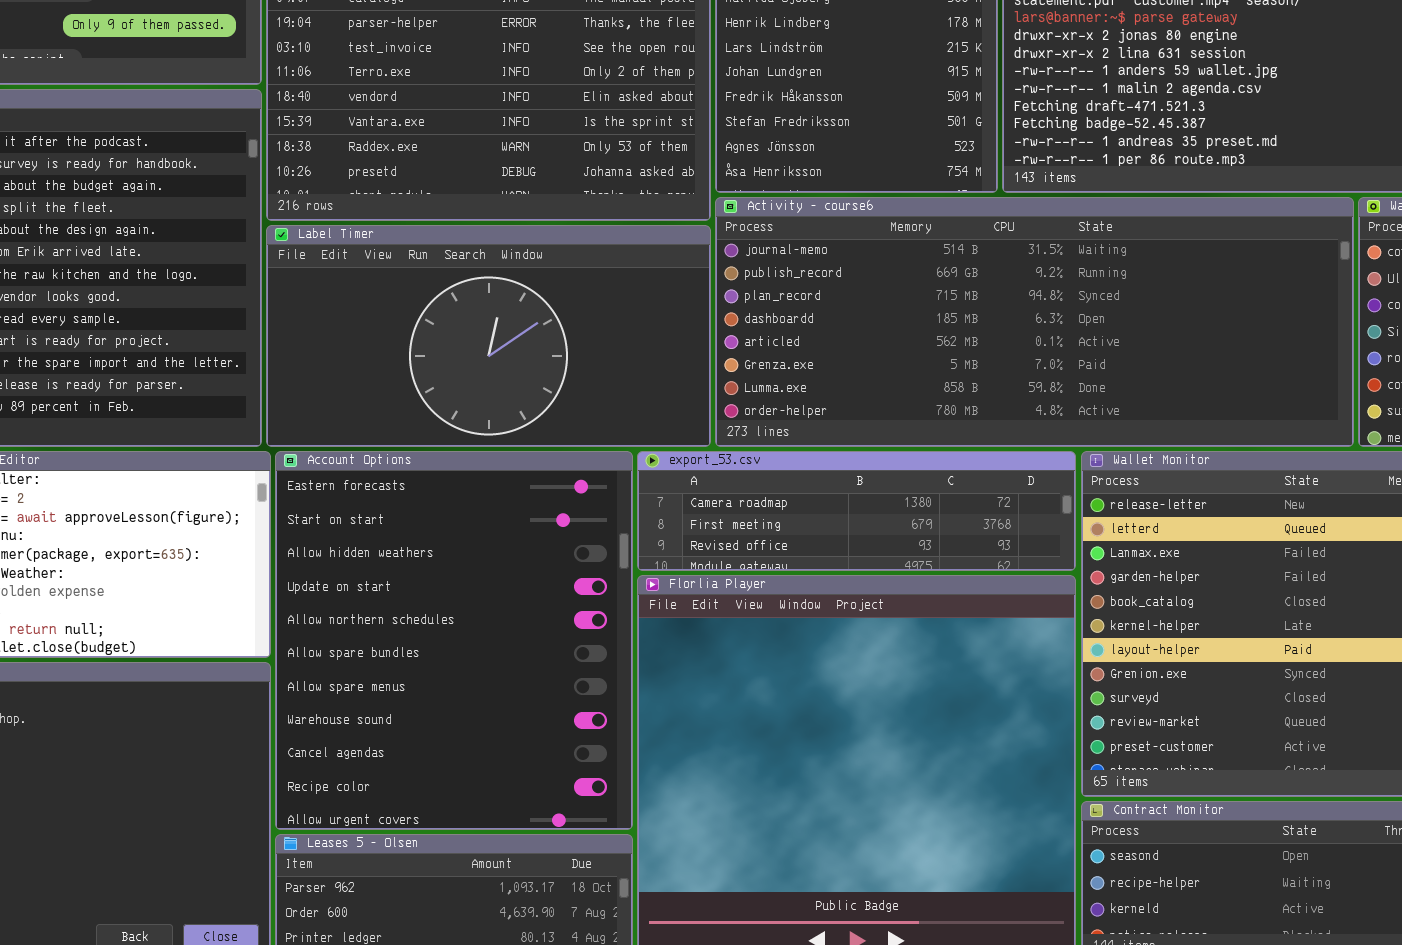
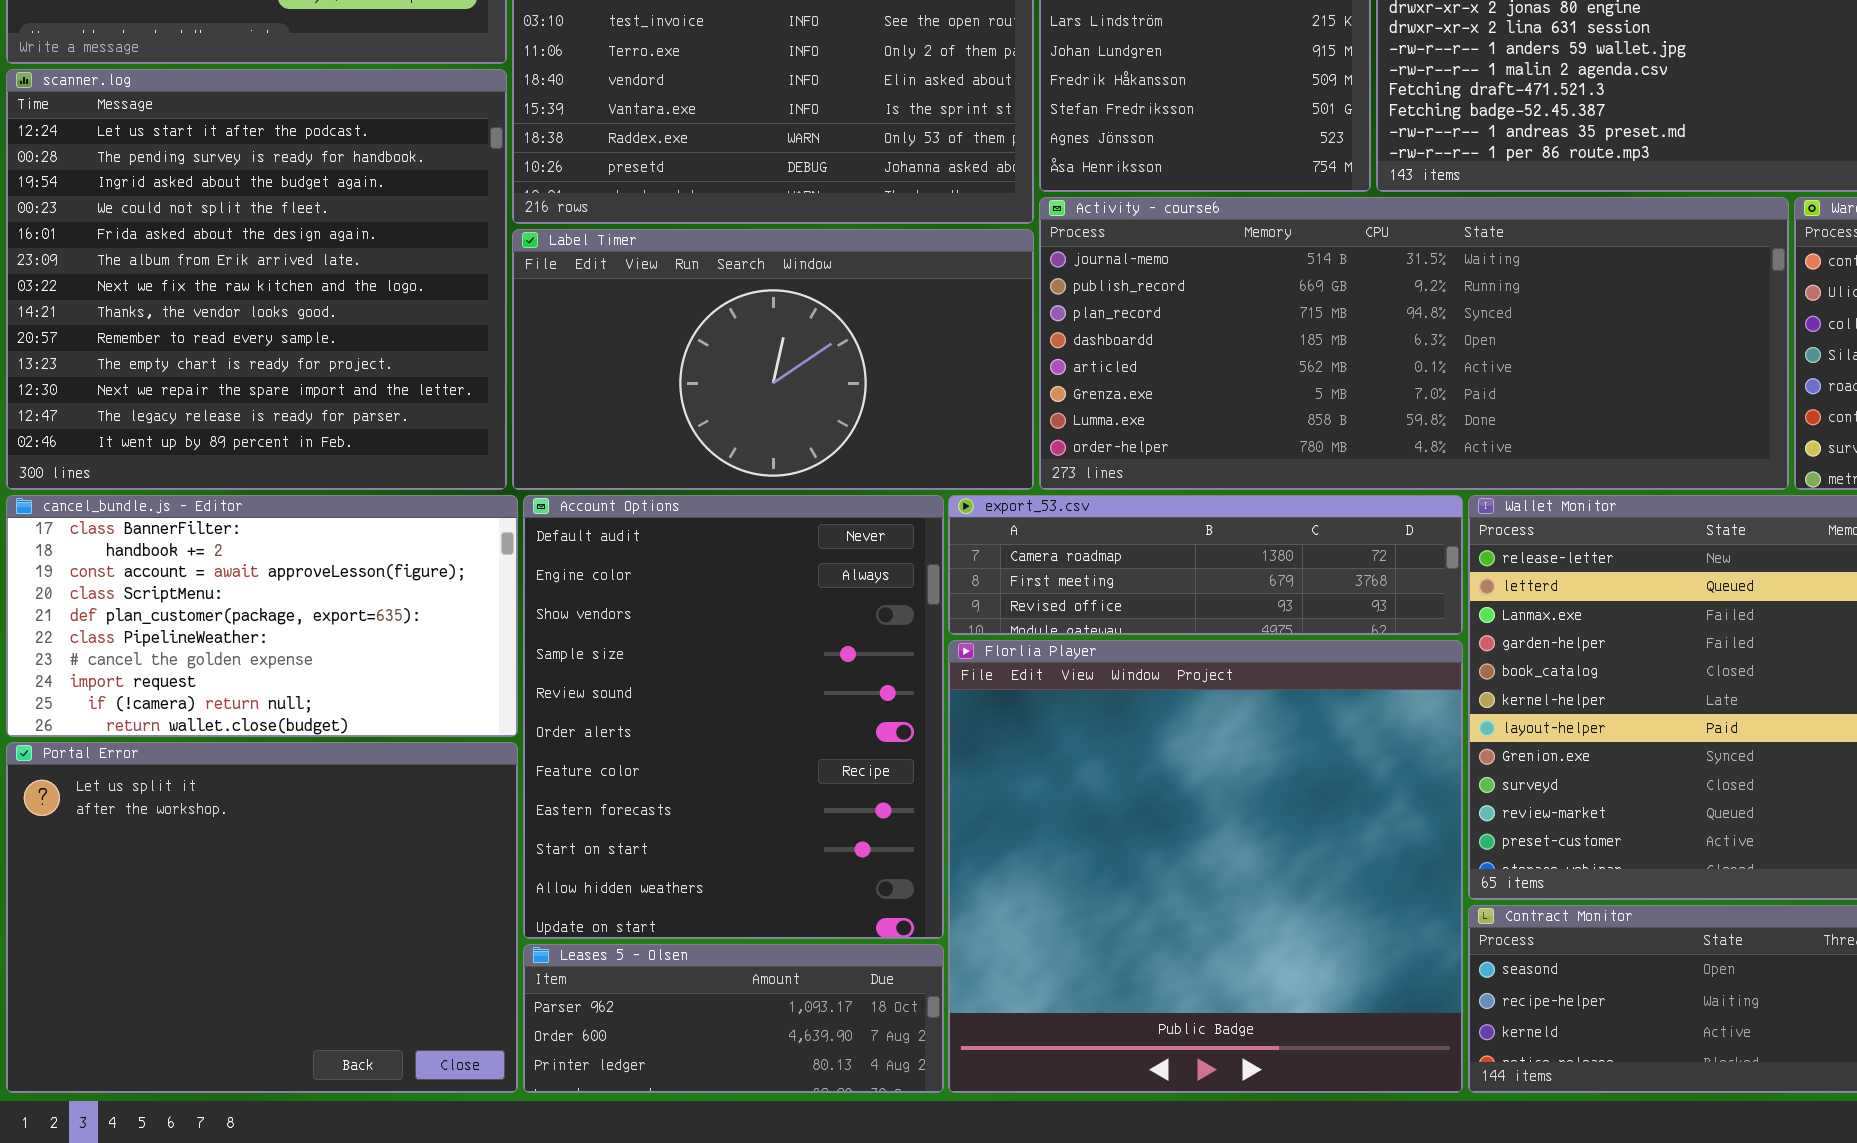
Account Options: [275,451,633,830] -> [523,495,944,939], scrolled up 7 rows

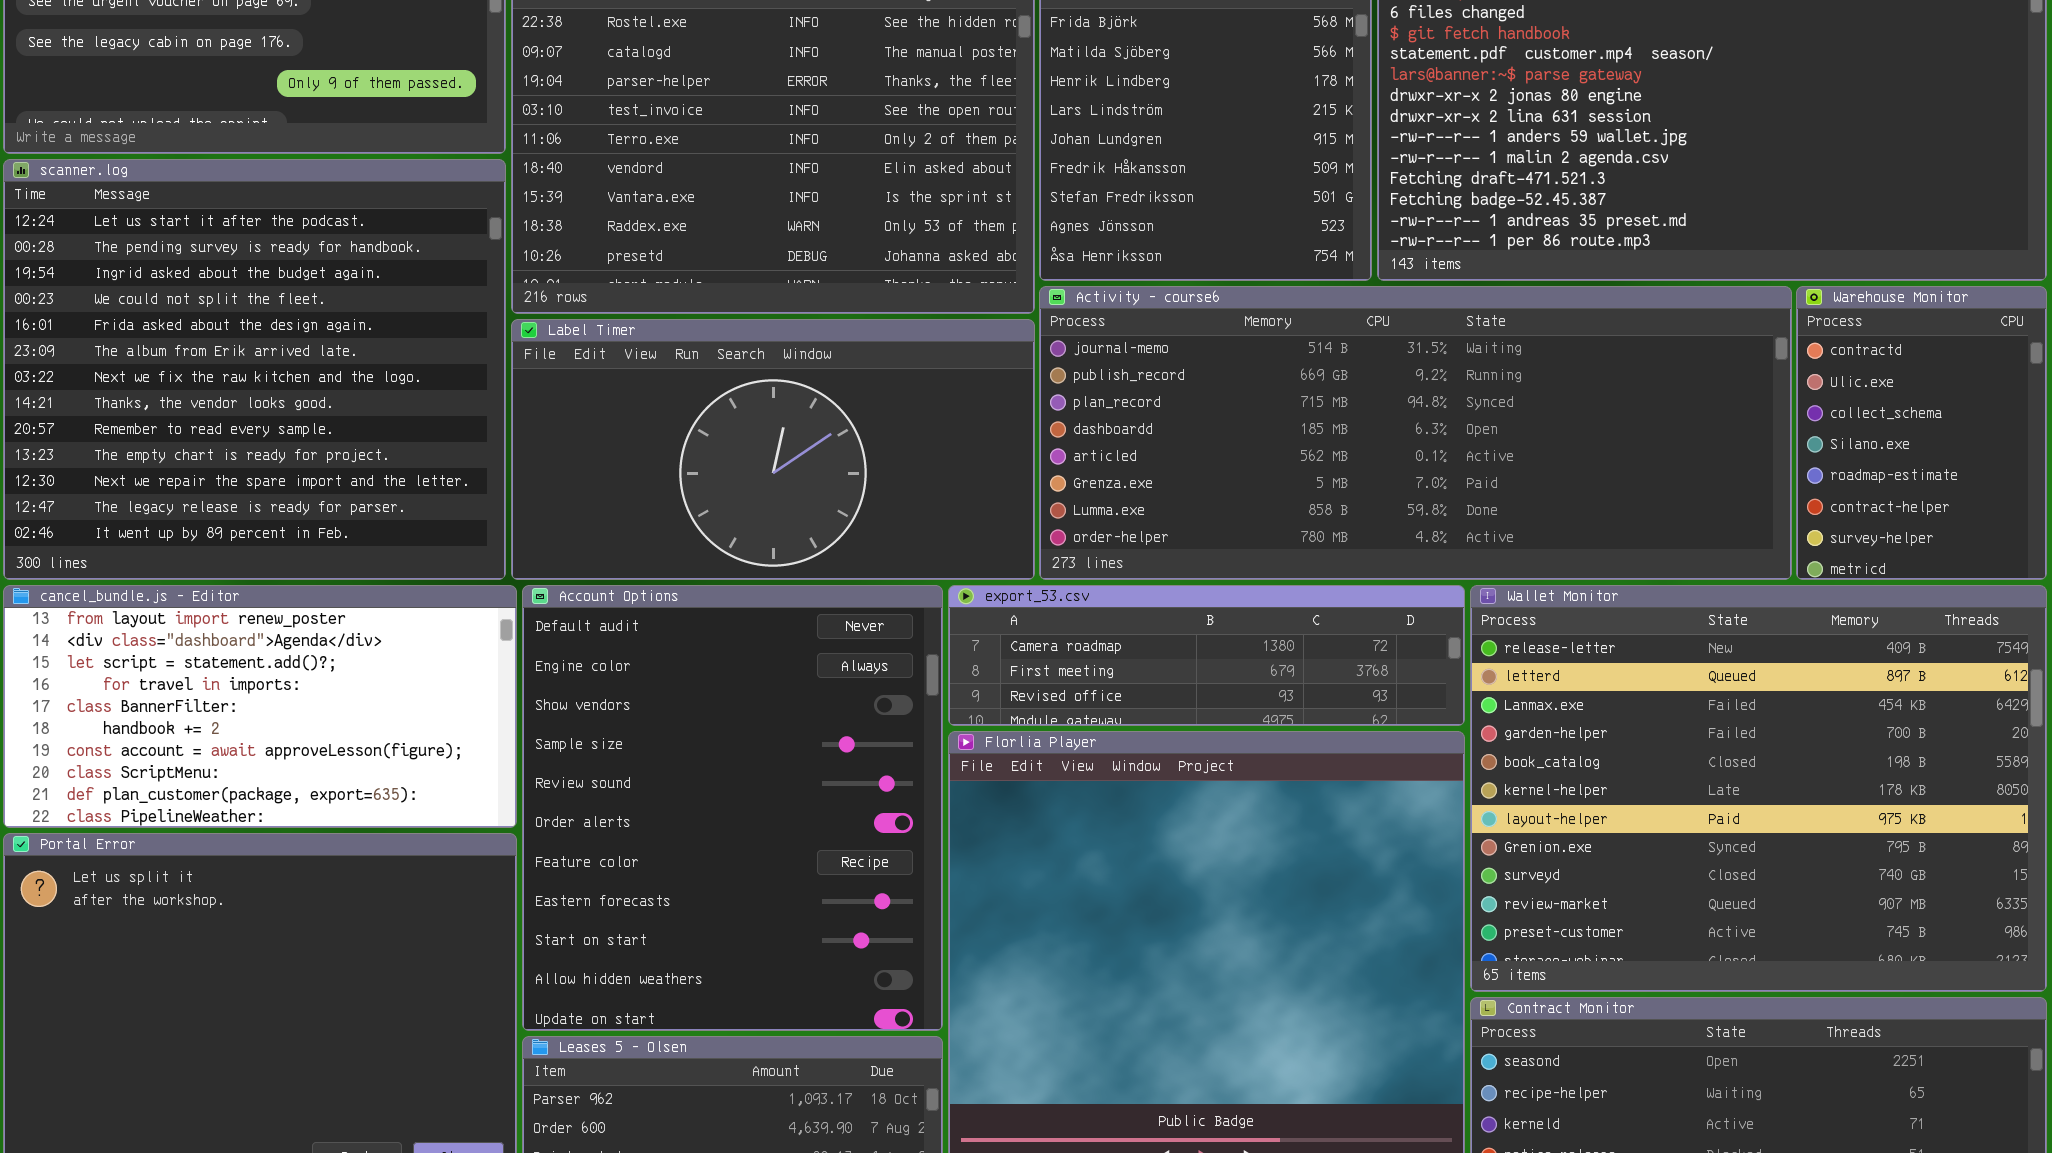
cancel_bundle.js - Editor: [6,495,518,737] -> [3,585,517,828], scrolled up 4 rows

